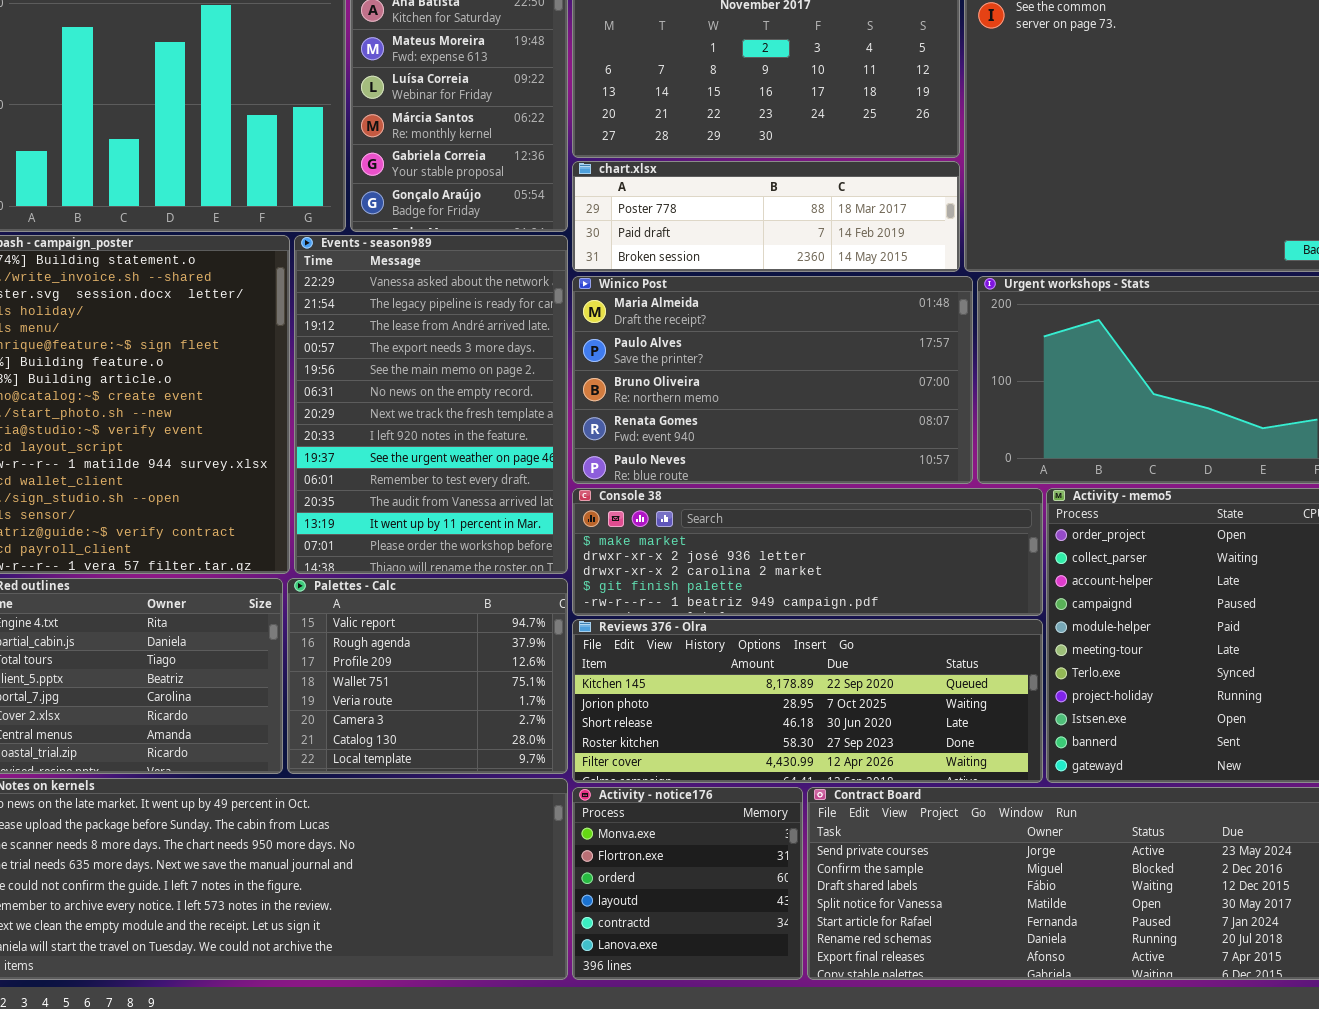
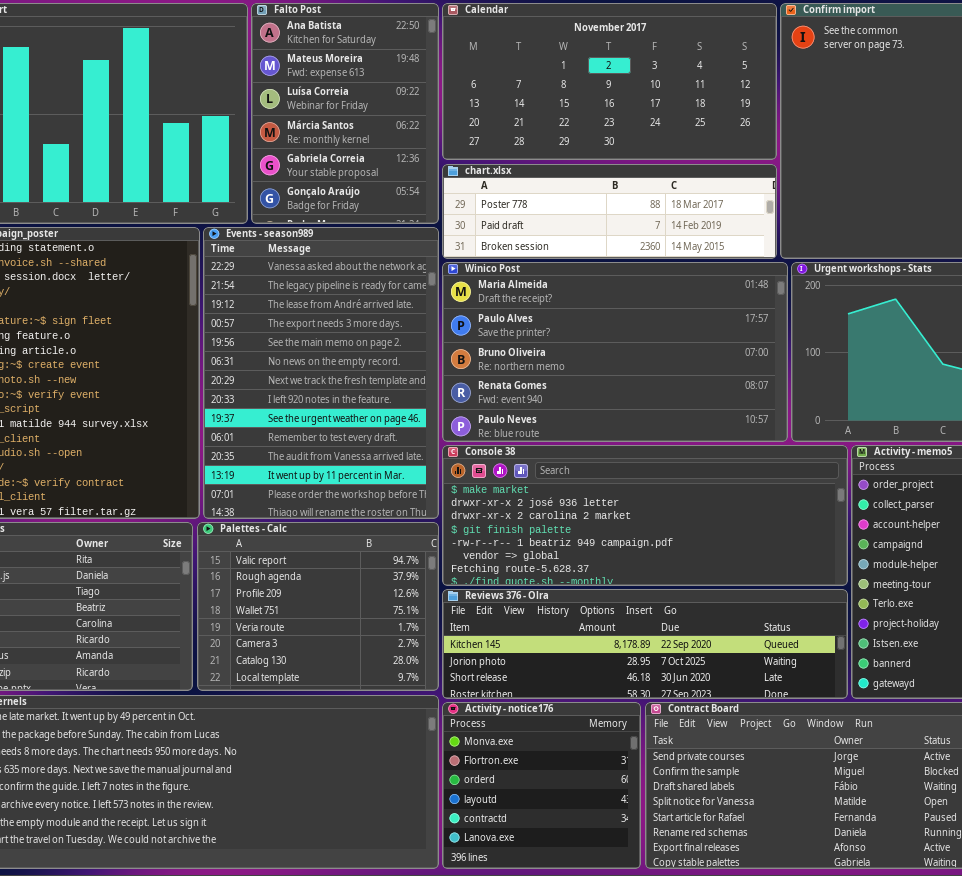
Console 38: [572,488,1043,616] -> [442,445,848,586], resized
Reviews 376 - Olra: [572,619,1043,783] -> [442,589,848,699], resized

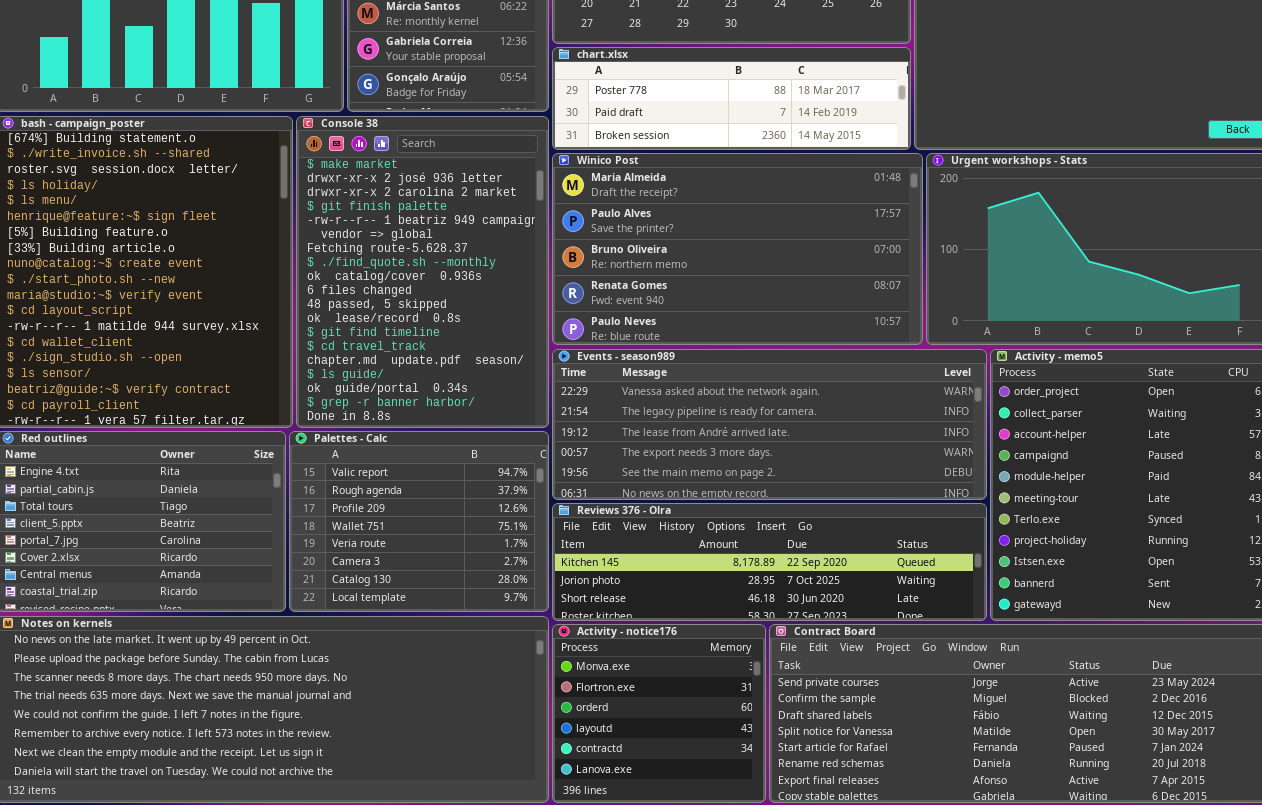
Events - season989: [203,227,439,519] -> [552,349,987,500], moved, resized
Console 38: [442,445,848,586] -> [296,116,549,428], moved, resized

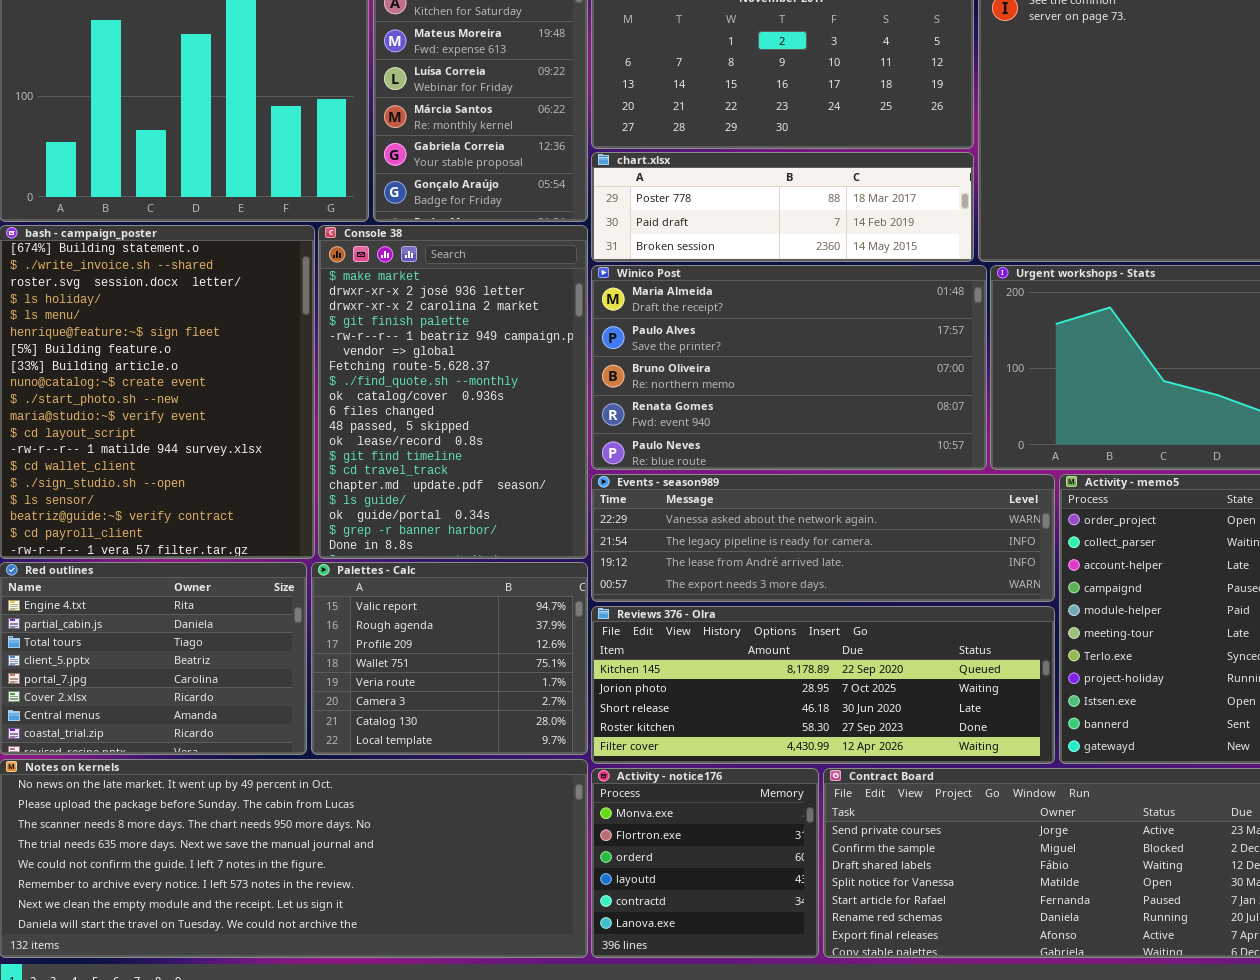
Events - season989: [552,349,987,500] -> [591,474,1055,602], resized
Reviews 376 - Olra: [552,503,987,621] -> [591,606,1055,764], resized

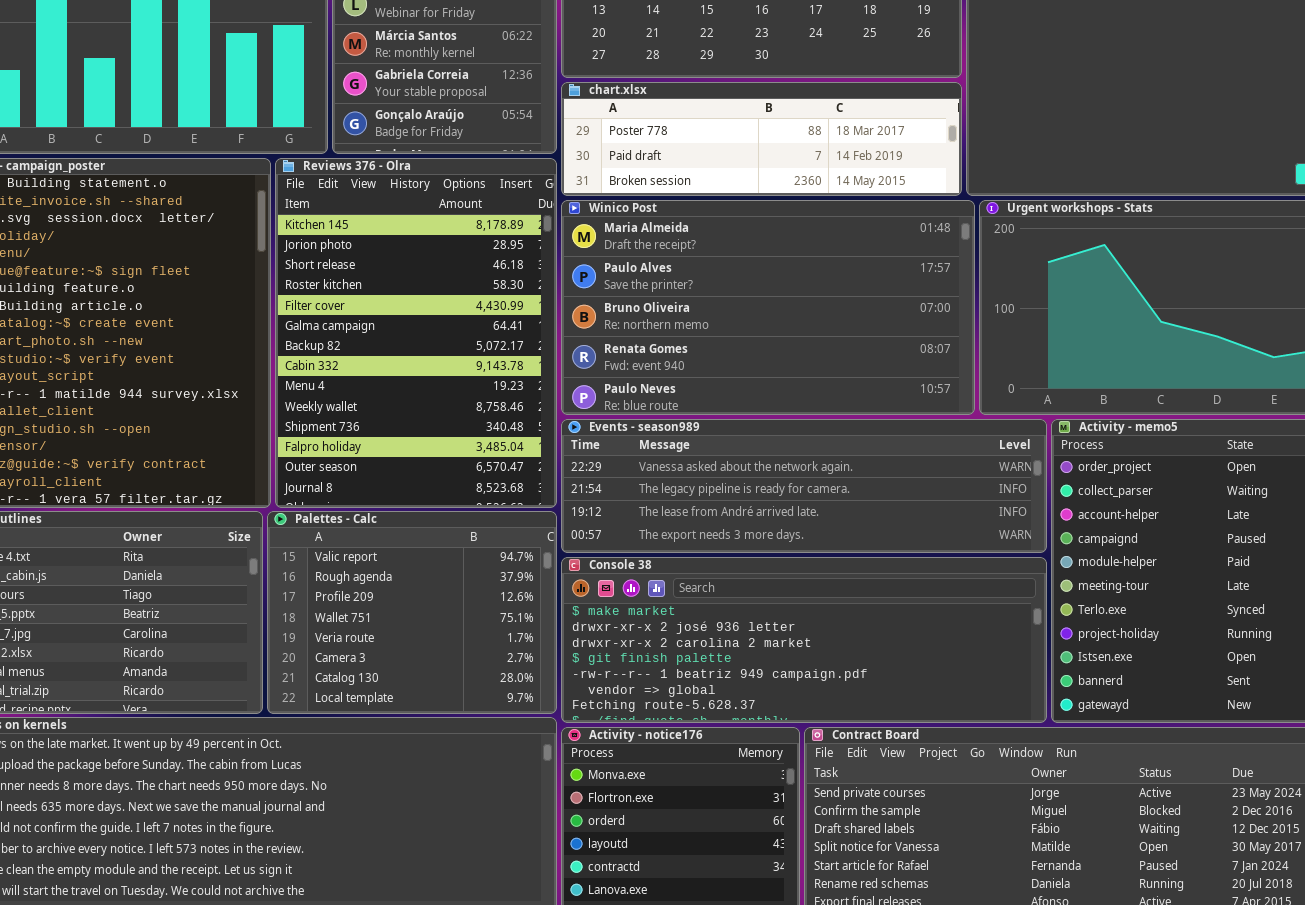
Console 38: [318,225,588,559] -> [561,557,1047,723], moved, resized
Reviews 376 - Olra: [591,606,1055,764] -> [275,158,557,508], moved, resized

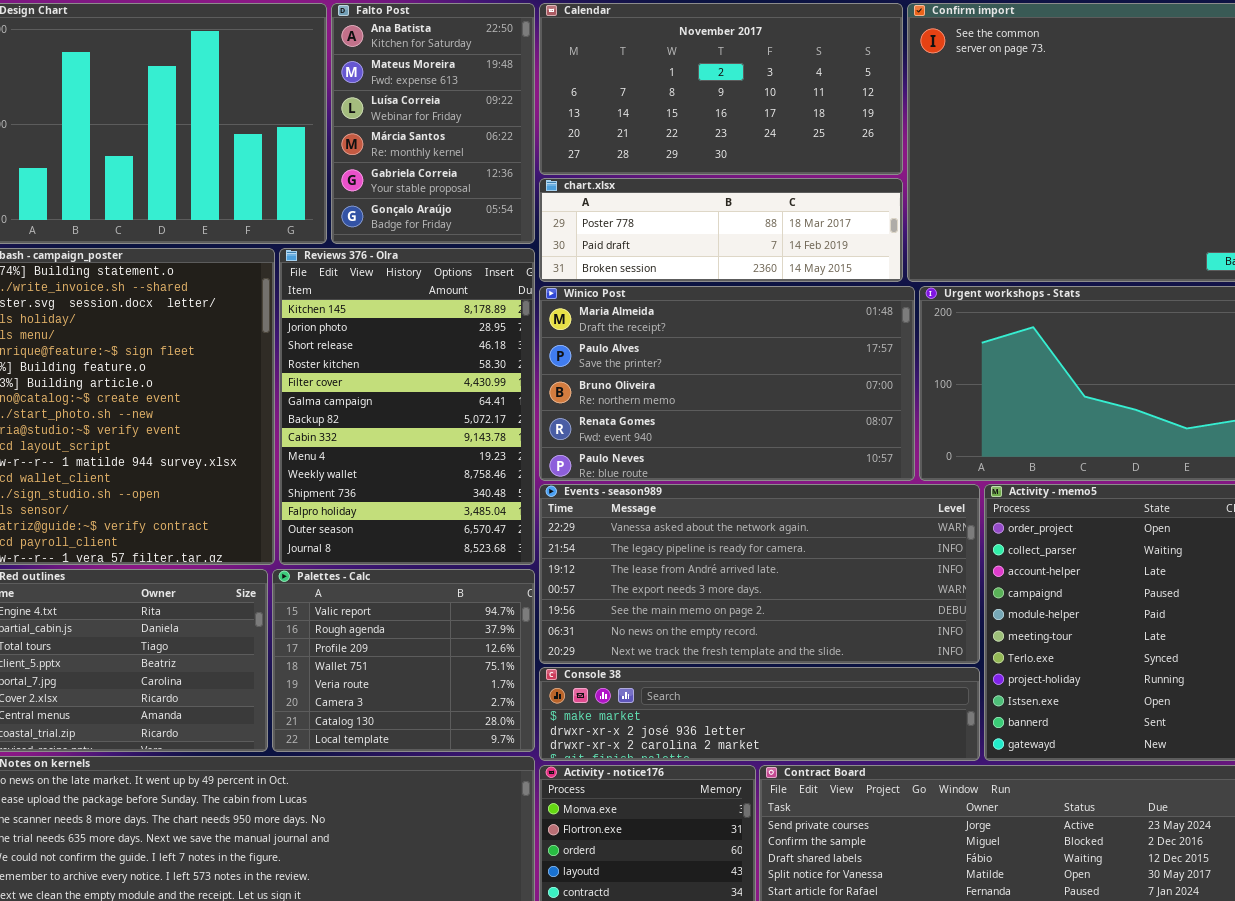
Events - season989: [561,419,1047,553] -> [539,484,980,664], resized
Console 38: [561,557,1047,723] -> [539,667,980,761], resized

